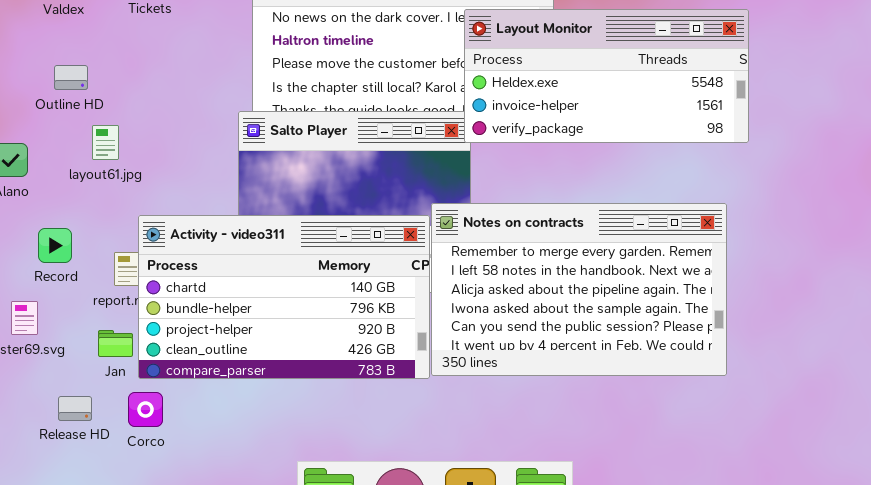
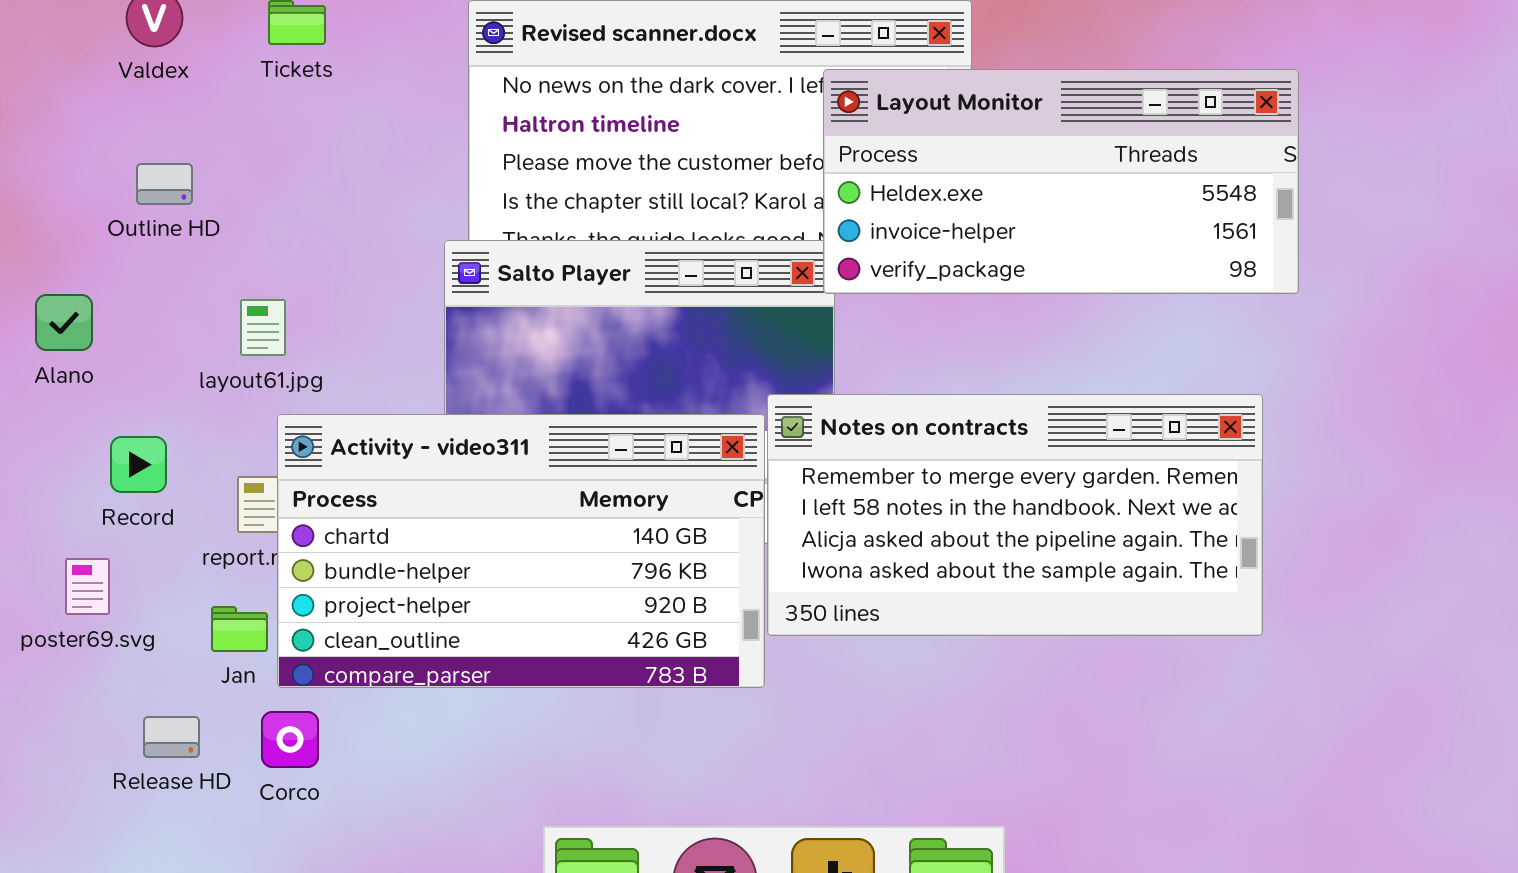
layout61.jpg: [92,125,119,160] -> [240,299,286,356], moved
Notes on contracts: [431,203,727,376] -> [767,394,1263,636], resized

